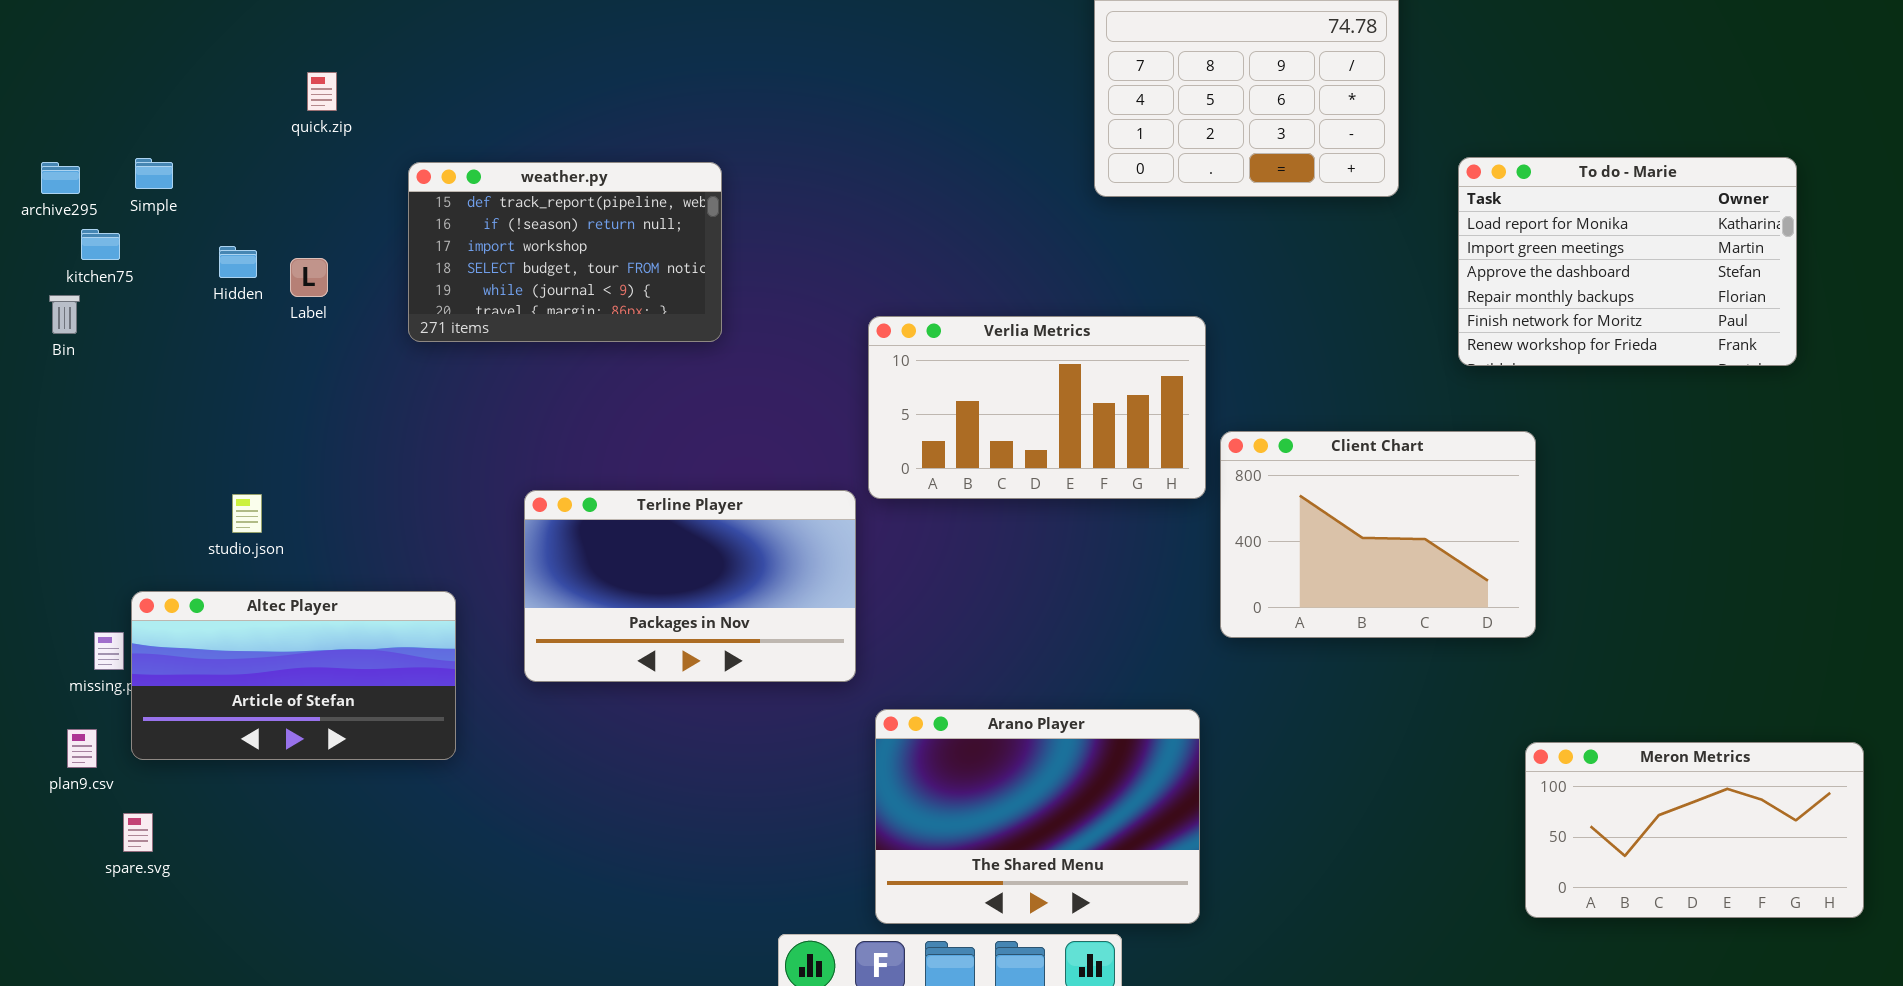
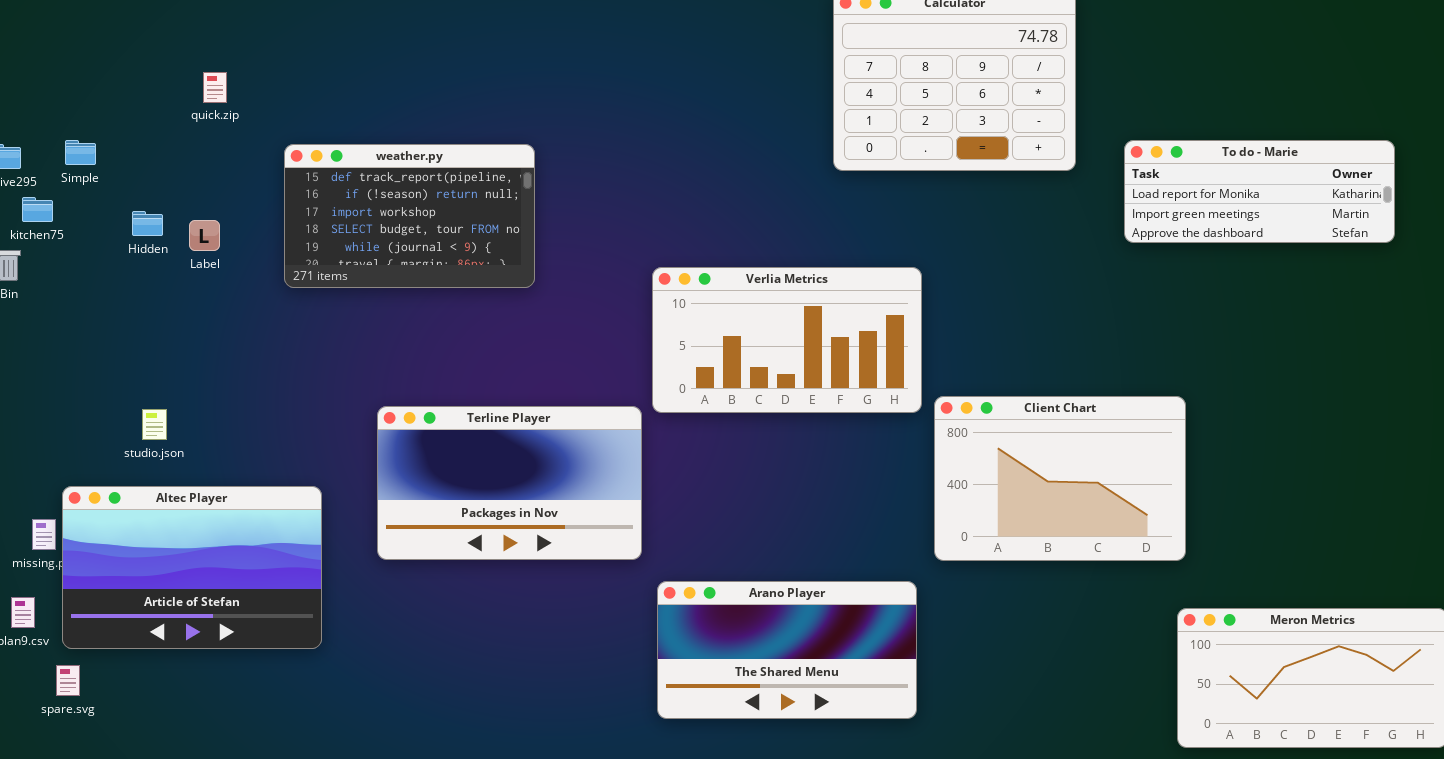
To do - Marie: [1458,157,1797,366] -> [1124,140,1395,243], resized
Client Chart: [1220,431,1536,638] -> [934,396,1186,561], moved
Altec Player: [131,591,456,760] -> [62,486,322,649], resized
Arano Player: [875,709,1200,924] -> [657,581,917,719], resized

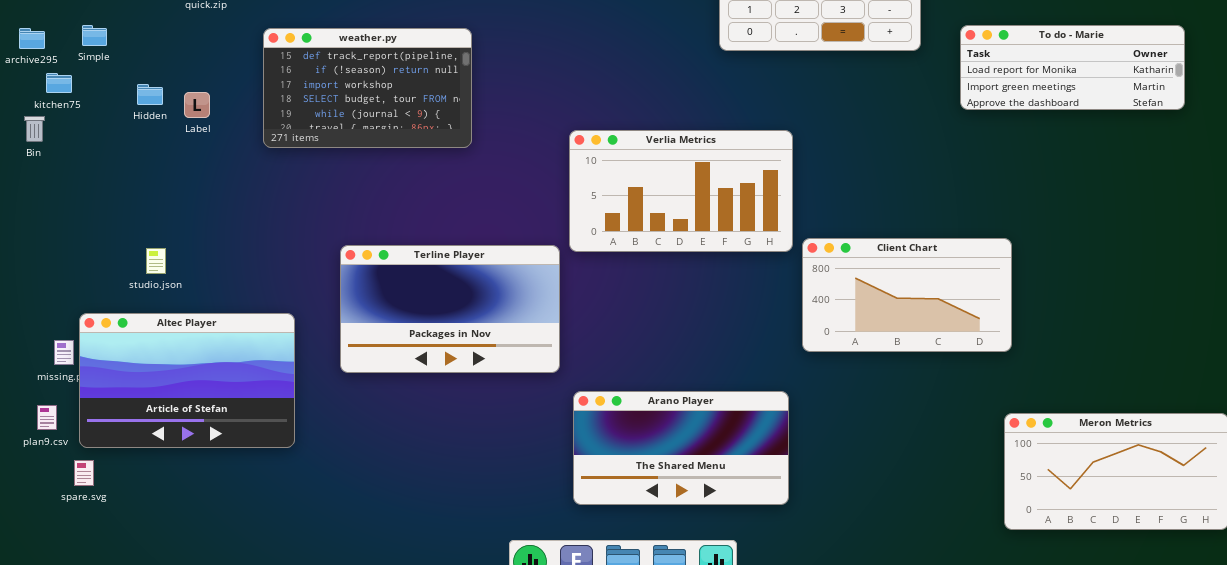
Client Chart: [934,396,1186,561] -> [802,238,1012,352], resized

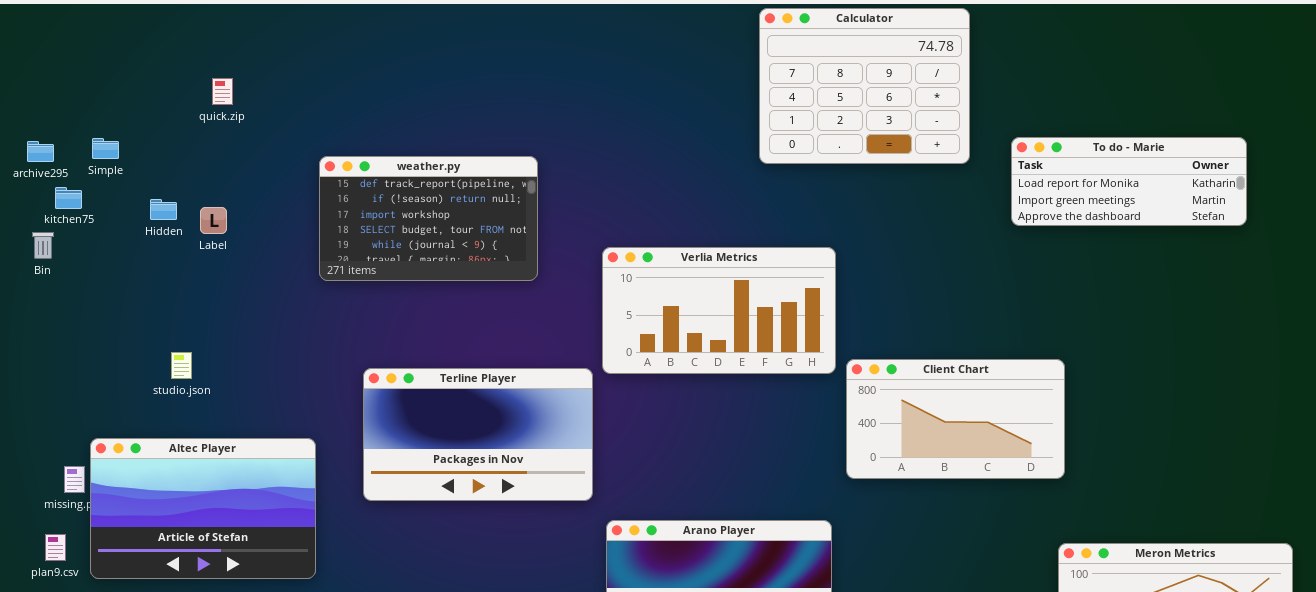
weather.py: [263,28,472,148] -> [319,156,538,281], moved
studio.json: [146,248,166,274] -> [171,352,192,379], moved

